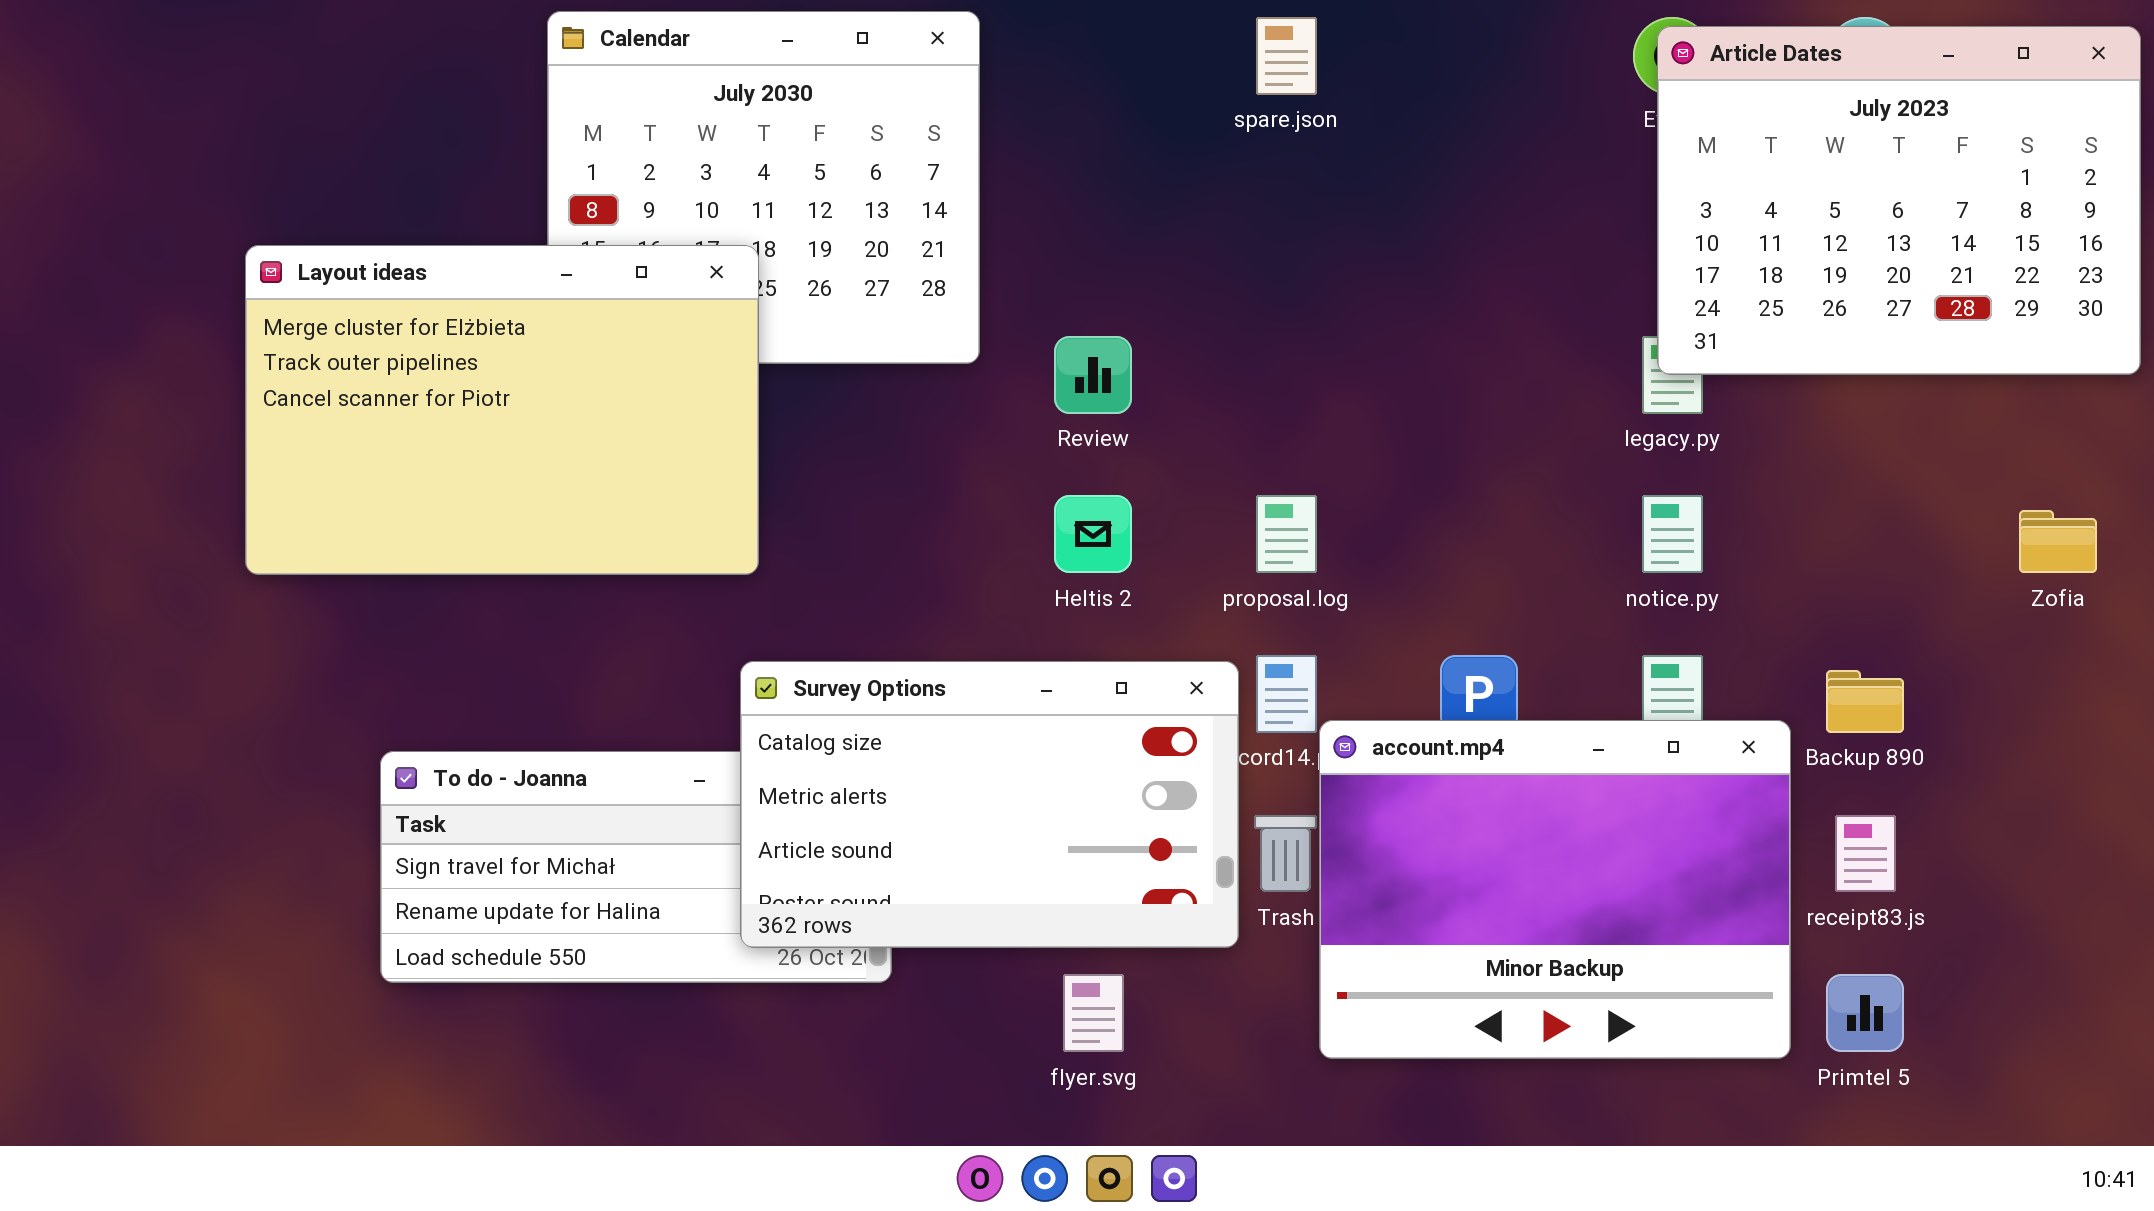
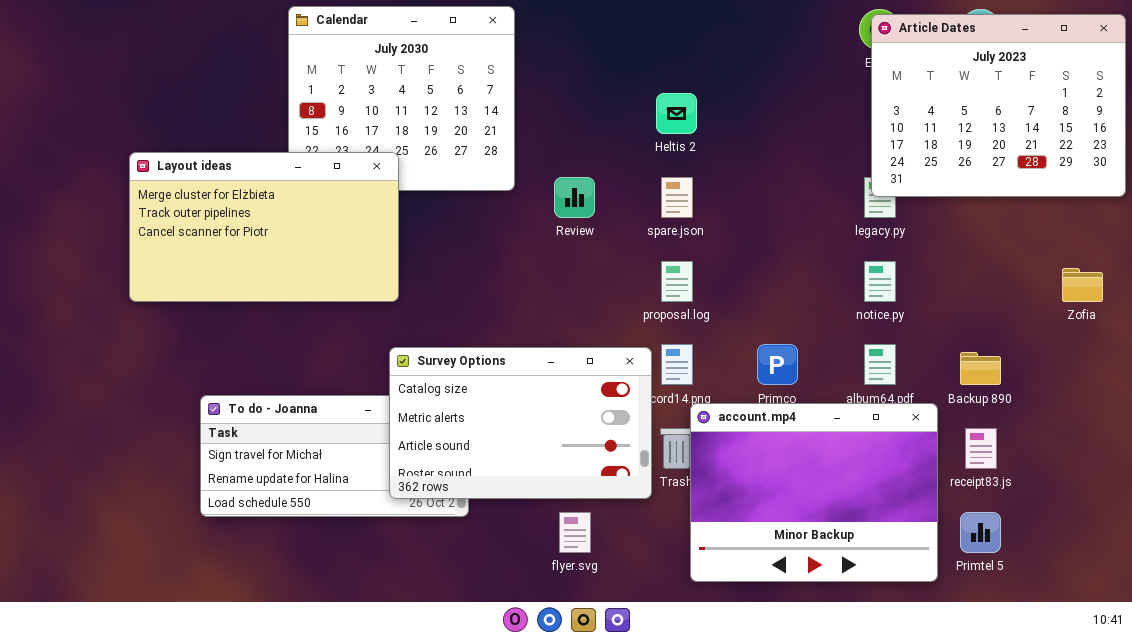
spare.json: [1256,17,1317,95] -> [661,177,693,218], moved
Layout ideas: [245,245,759,575] -> [129,152,399,302], resized
Heltis 2: [1054,495,1132,573] -> [656,93,697,134], moved
account.mp4: [1319,720,1791,1059] -> [690,403,938,582], moved

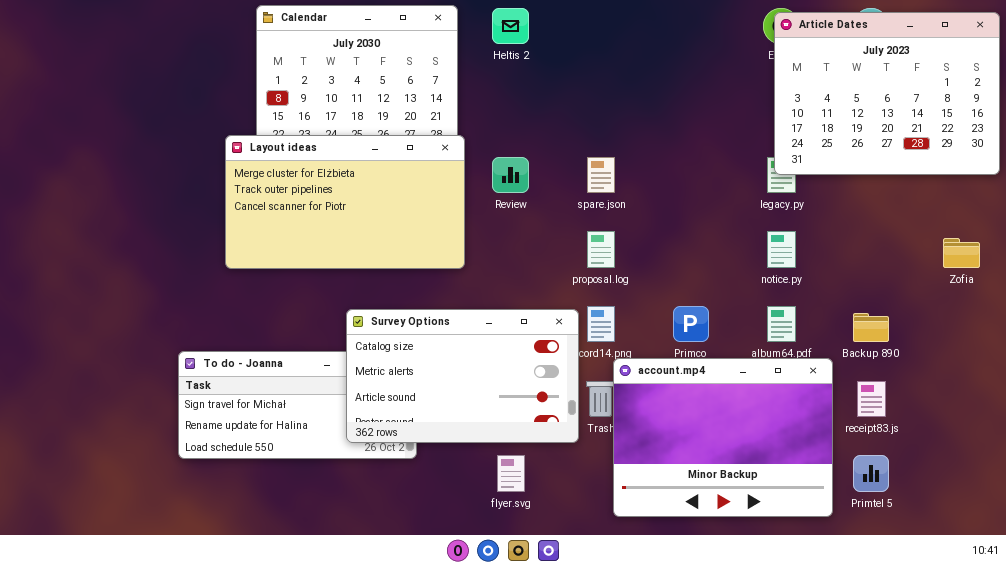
Heltis 2: [656,93,697,134] -> [492,8,529,44], moved
Layout ideas: [129,152,399,302] -> [225,135,465,269], moved

